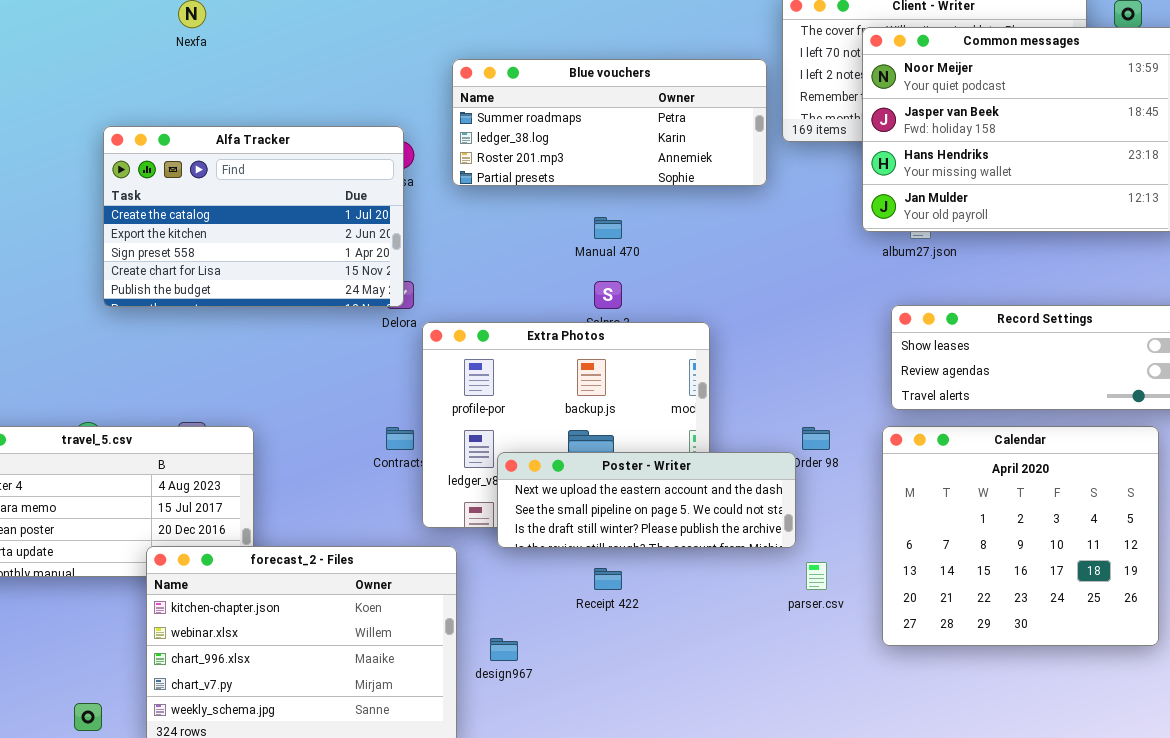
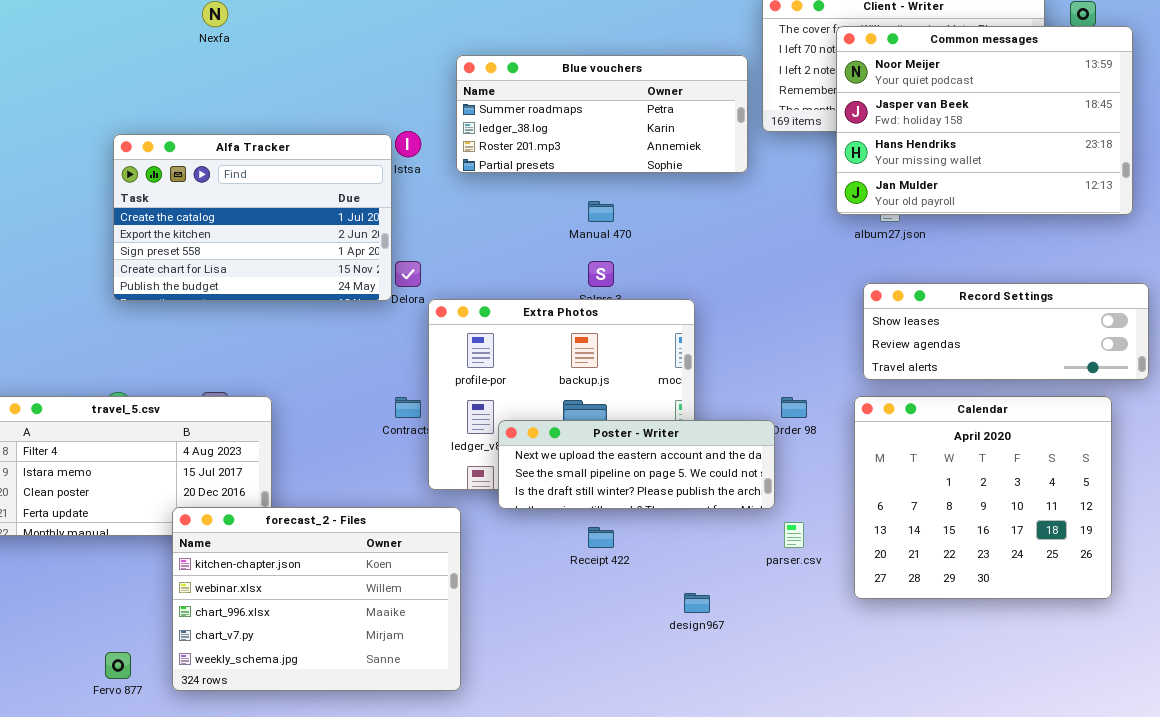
Alfa Tracker: [103,126,404,307] -> [113,134,392,301], moved
design967: [490,638,518,661] -> [684,593,710,613], moved

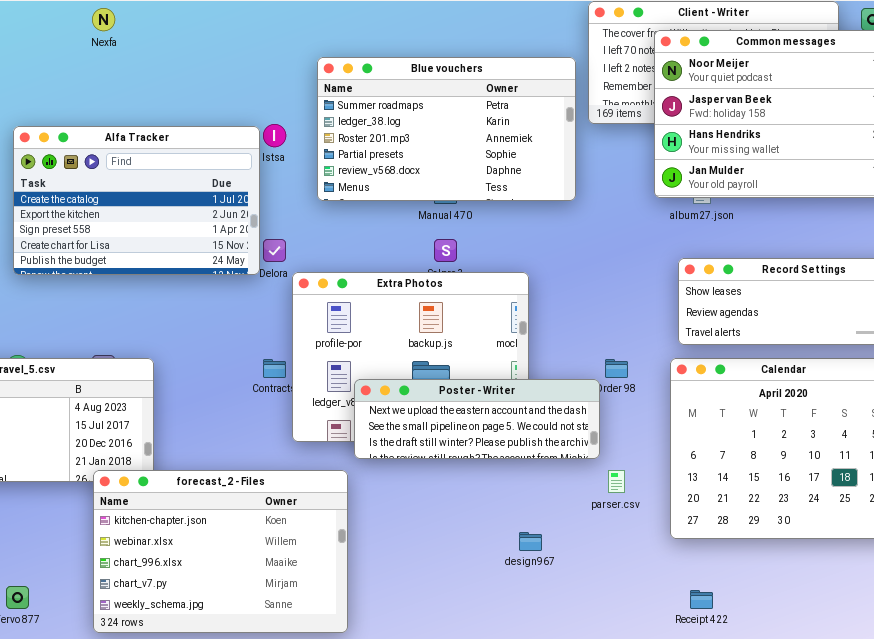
Blue vouchers: [456,55,748,173] -> [317,57,576,201], resized
forecast_2 - Files: [172,507,461,691] -> [93,470,348,633], moved
Receipt 422: [588,527,614,548] -> [690,590,713,609], moved

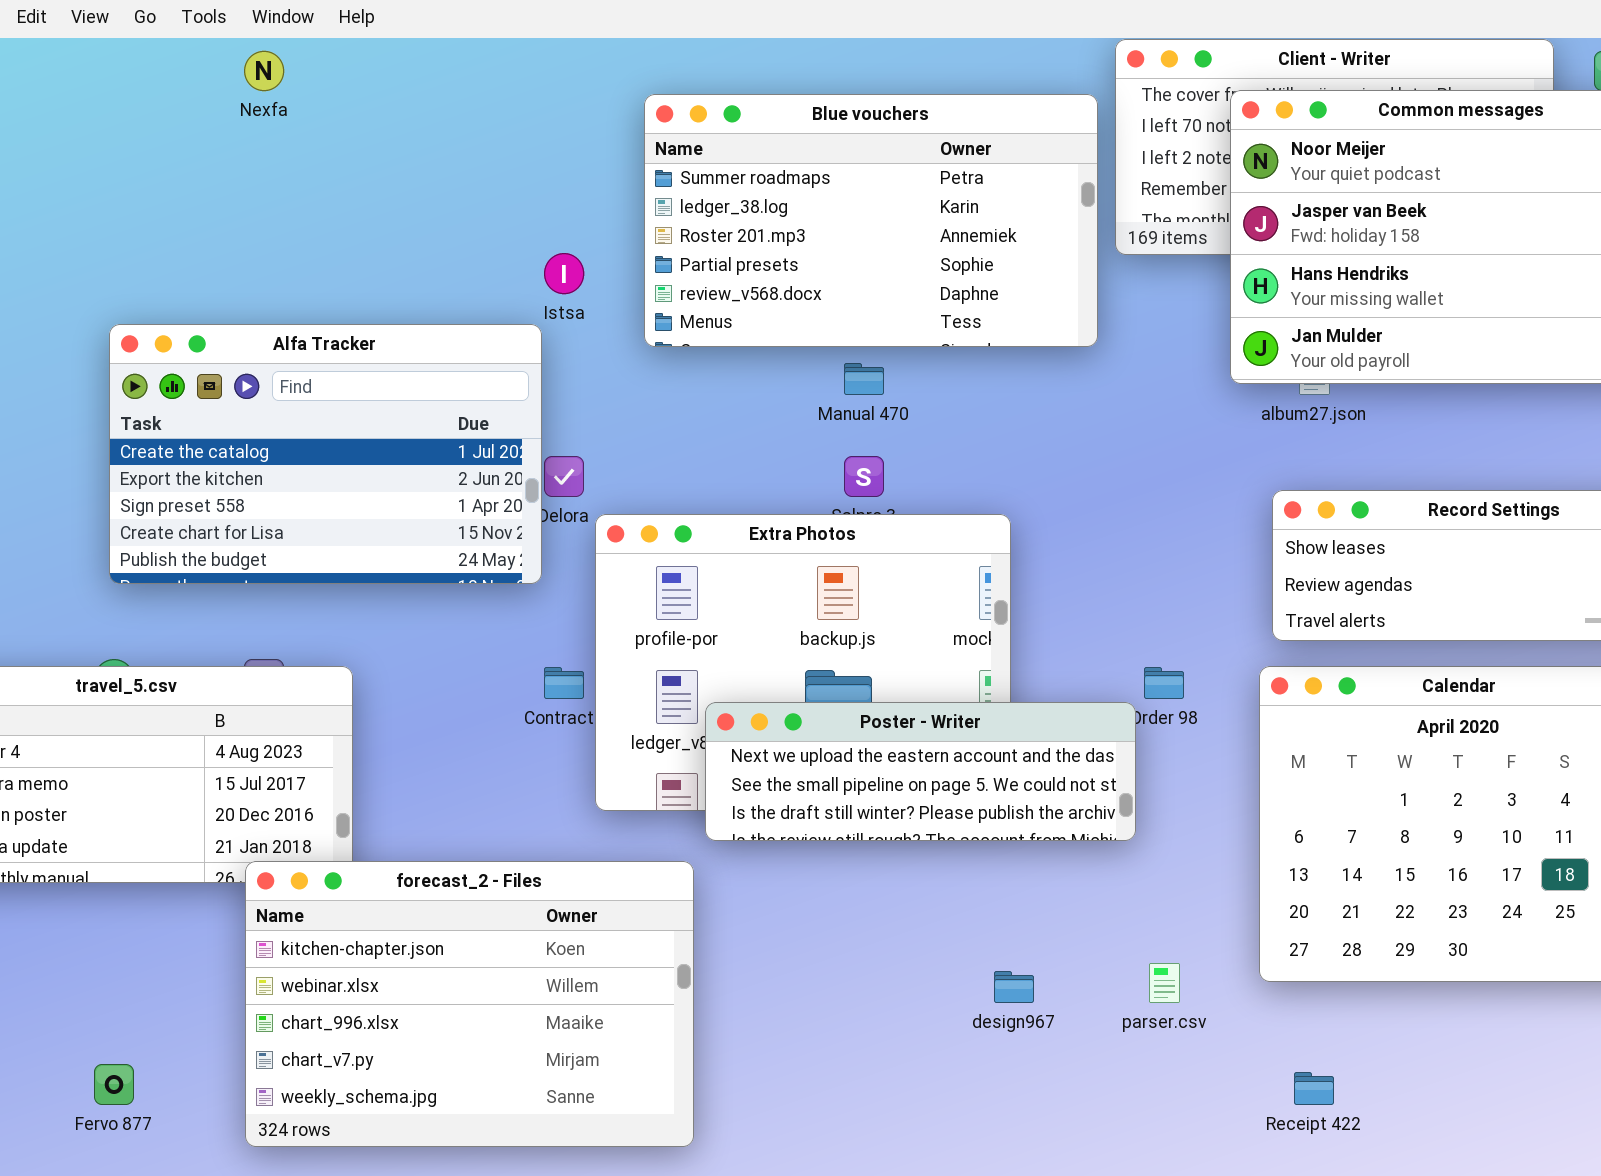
Blue vouchers: [317,57,576,201] -> [644,94,1098,347], moved
Alfa Tracker: [13,126,260,275] -> [109,324,542,584], moved
parser.csv: [608,470,625,493] -> [1149,963,1180,1003], moved

